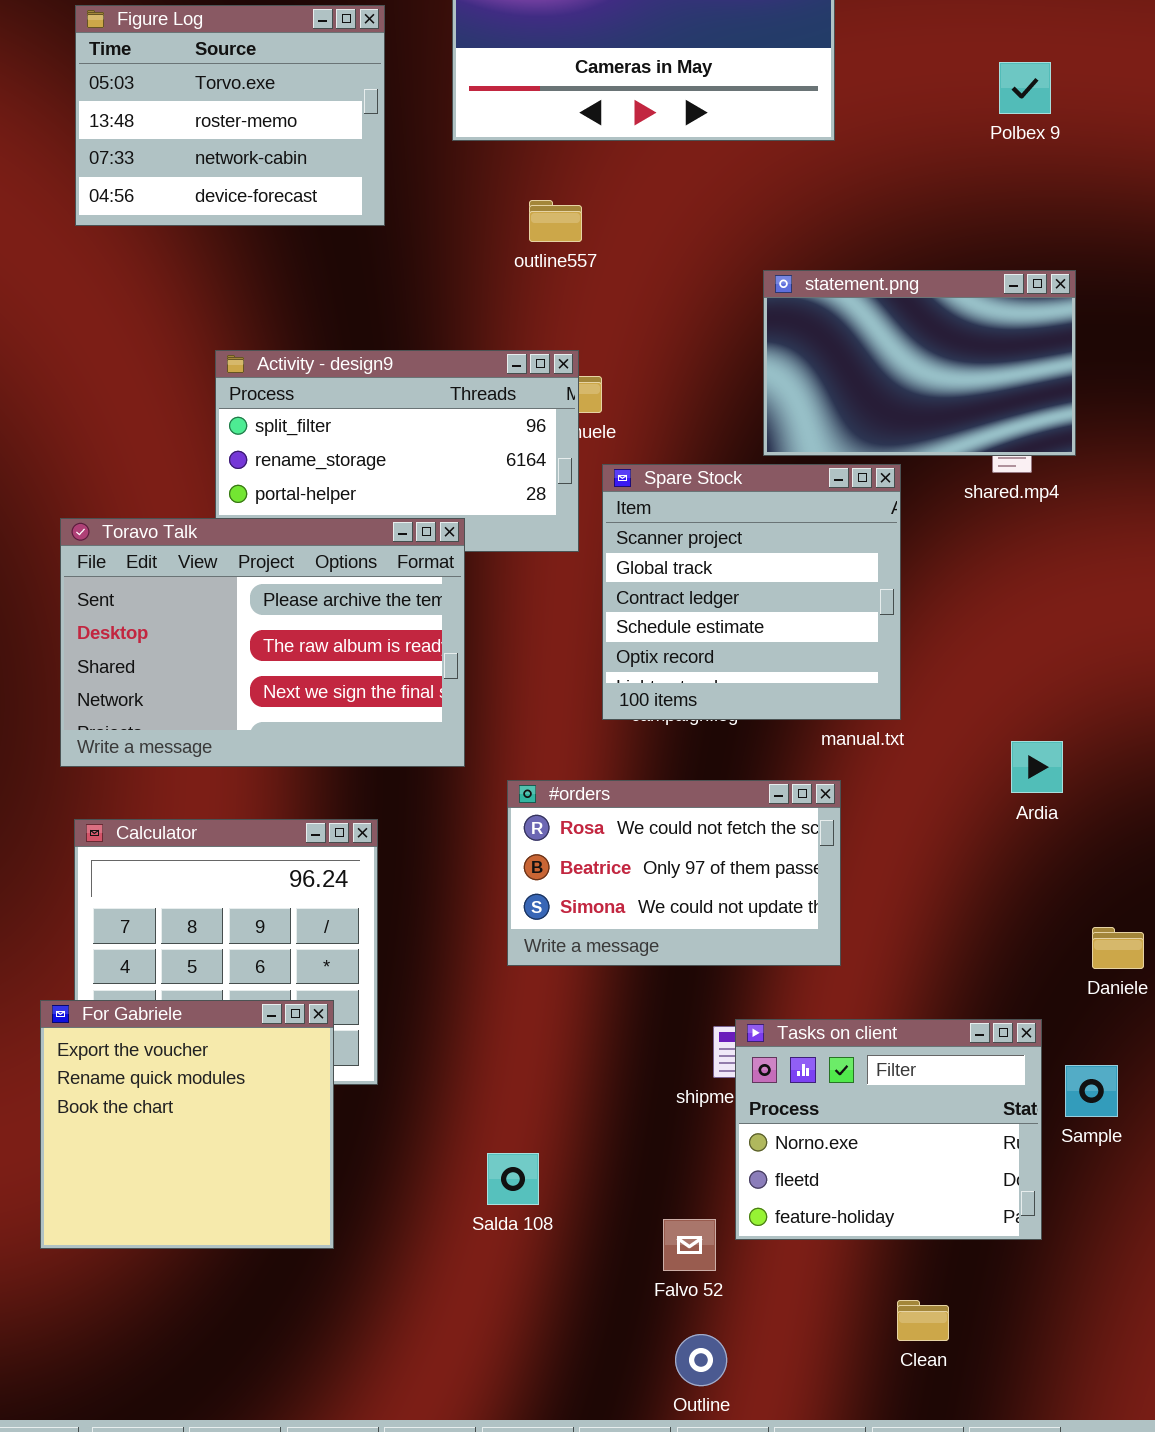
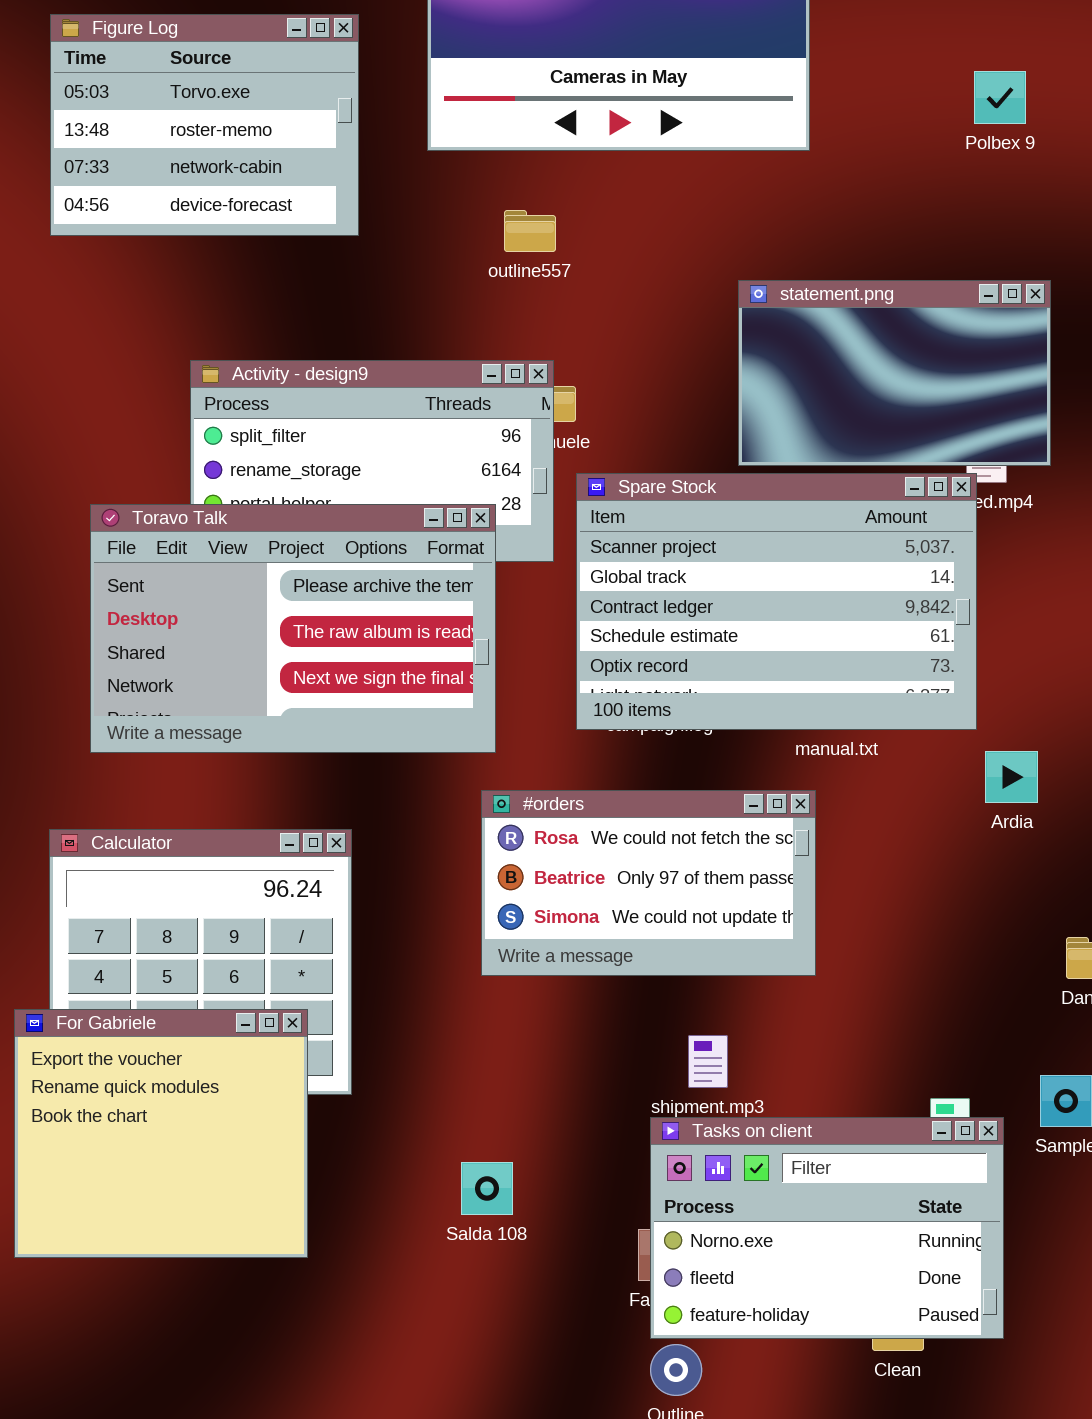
Spare Stock: [602,464,901,720] -> [576,473,977,730], resized
Toravo Talk: [60,518,465,767] -> [90,504,496,753], moved
Tasks on client: [735,1019,1042,1240] -> [650,1117,1004,1339], moved, resized

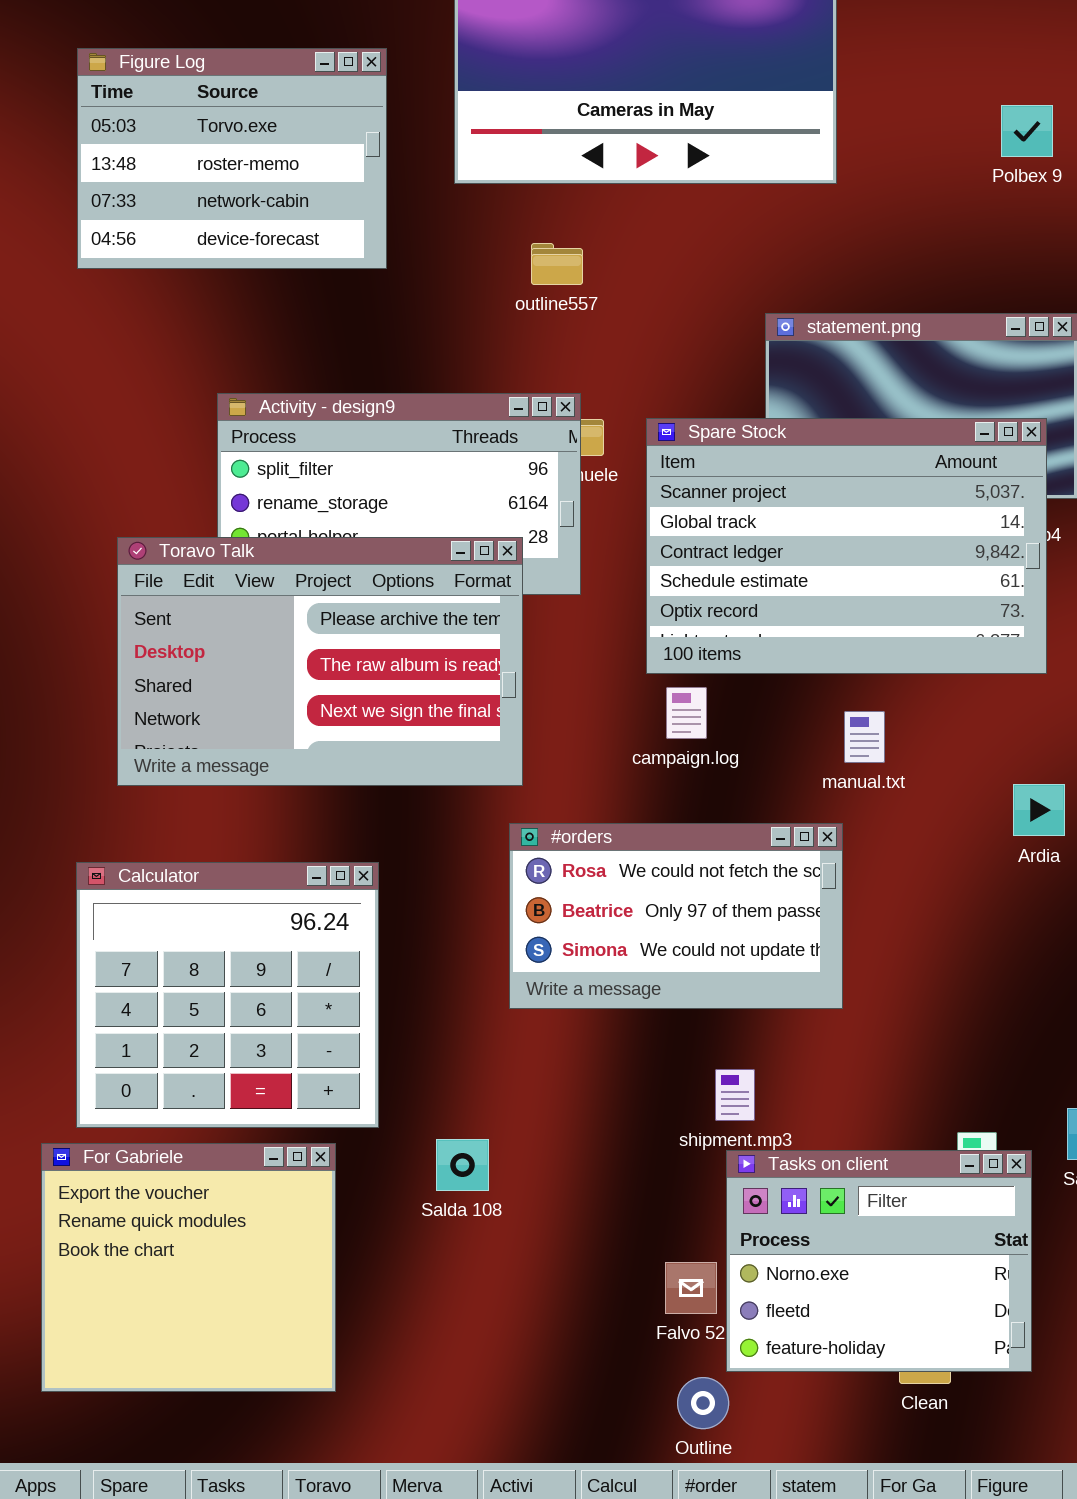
Spare Stock: [576,473,977,730] -> [646,418,1047,674], moved
For Gabriele: [14,1009,308,1258] -> [41,1143,336,1392], moved
Tasks on client: [650,1117,1004,1339] -> [726,1150,1032,1372], resized
Salda 108: [461,1162,513,1215] -> [436,1139,489,1191], moved

